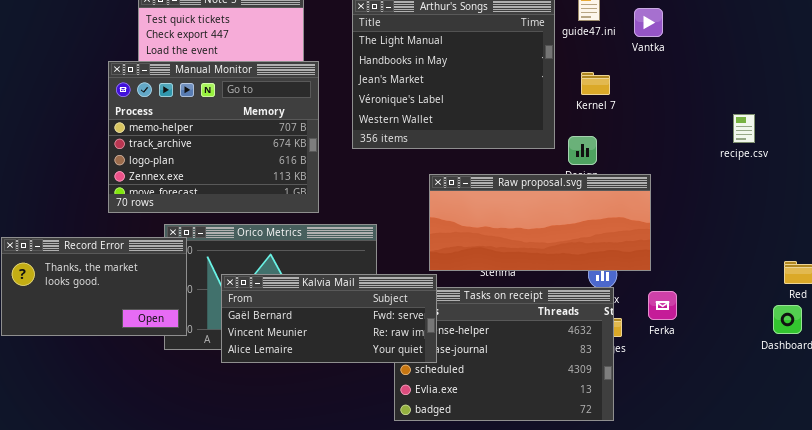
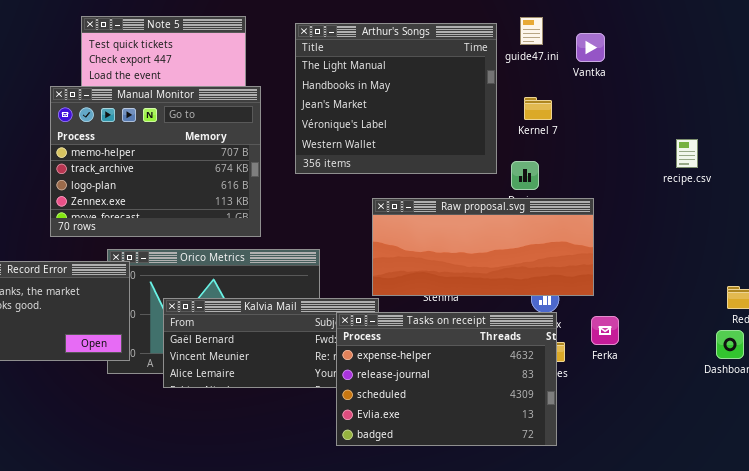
Tasks on receipt: [394,287,614,421] -> [336,312,557,446], raised

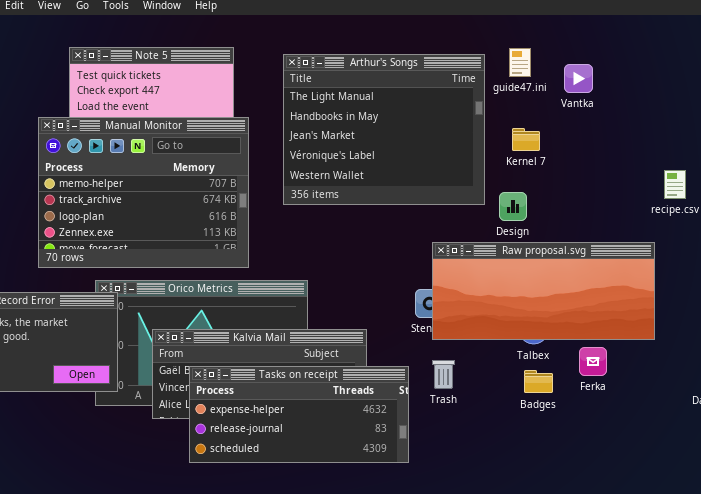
Raw proposal.svg: [372,198,594,296] -> [432,242,655,340], moved
Tasks on receipt: [336,312,557,446] -> [189,366,409,463], moved, resized

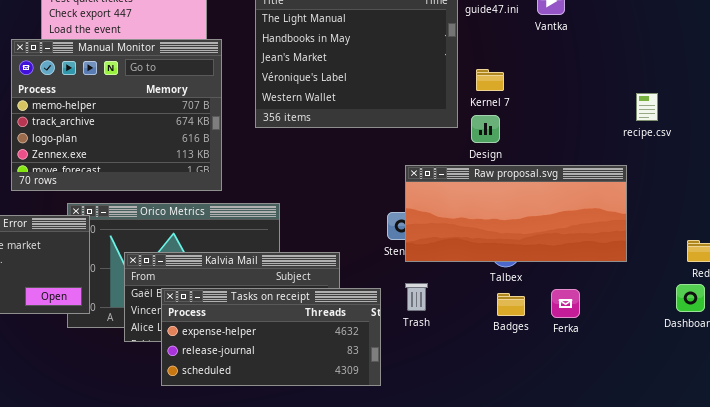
Kernel 7: [512,128,540,151] -> [476,69,504,91], moved
Ferka: [579,347,607,376] -> [551,289,580,318], moved

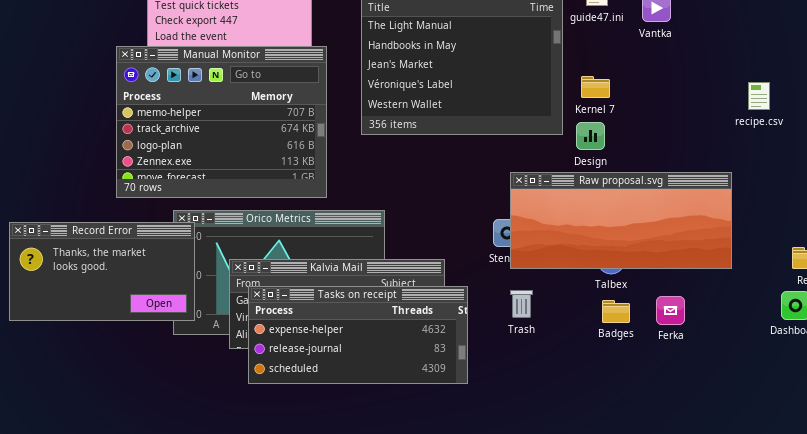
recipe.csv: [636,93,658,121] -> [748,82,770,110], moved
Tasks on receipt: [161,288,381,386] -> [248,286,468,384], moved

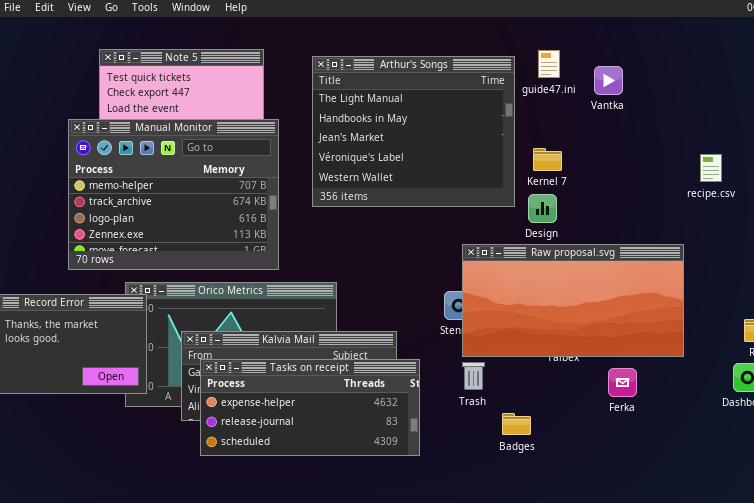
Raw proposal.svg: [510,172,732,269] -> [462,244,684,357], resized
Badges: [602,300,630,323] -> [502,413,531,435], moved

